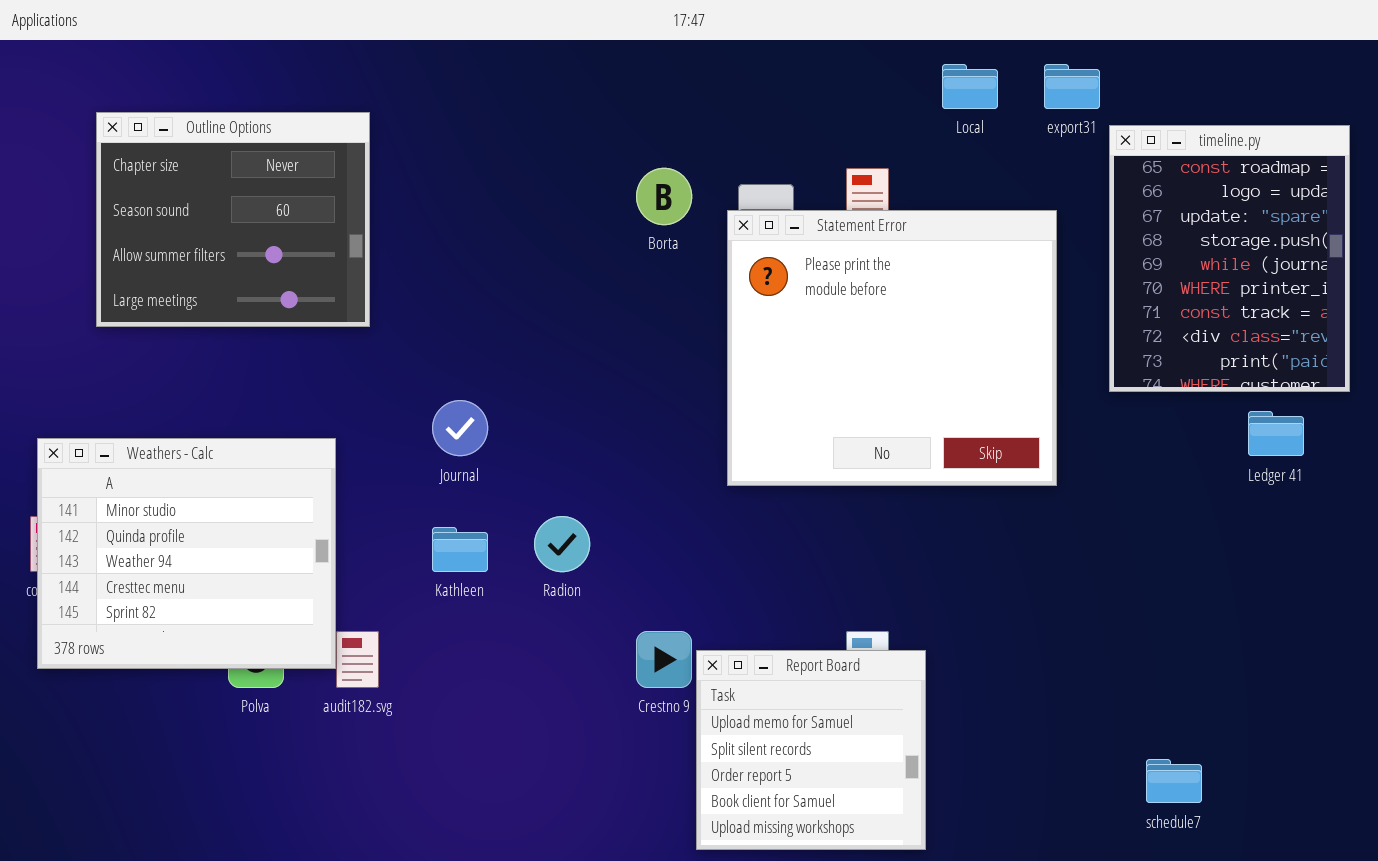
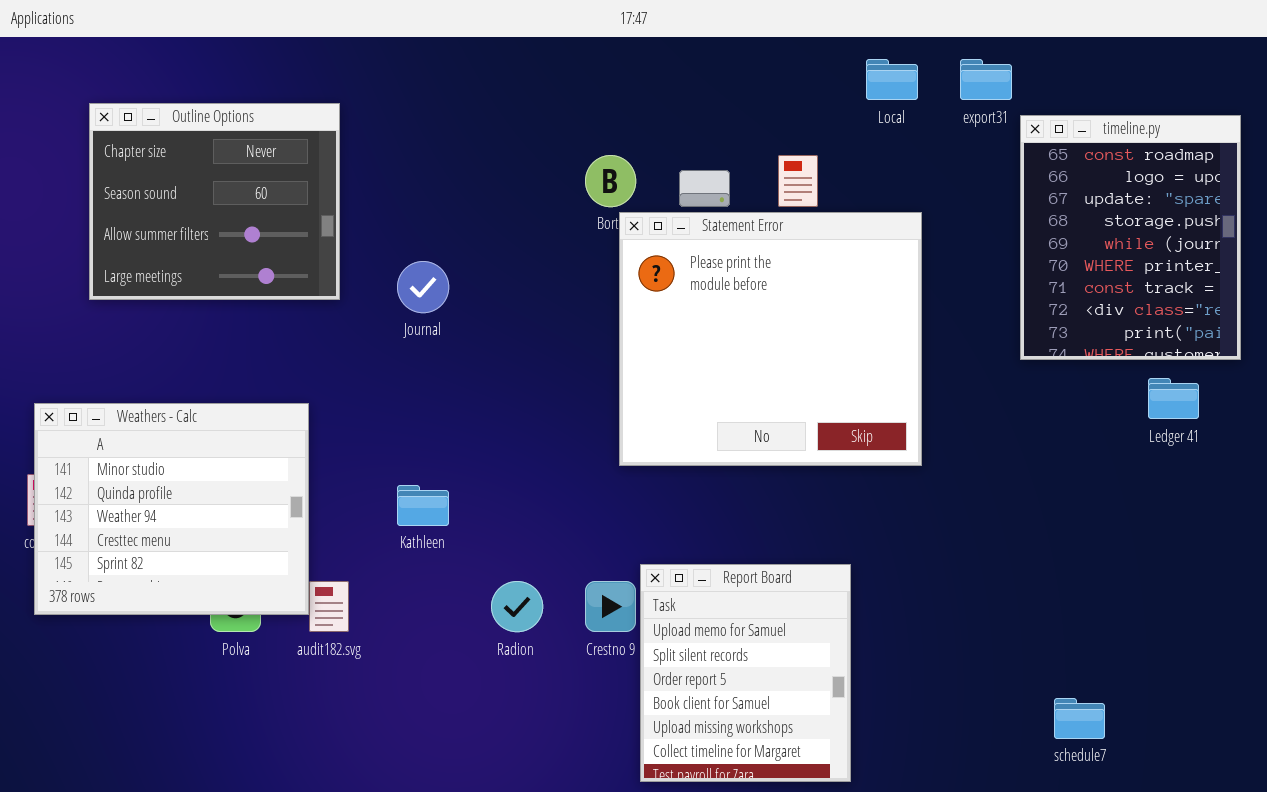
Statement Error: [727,210,1057,486] -> [619,212,922,466], moved
Journal: [432,400,488,456] -> [397,261,449,313], moved
Radion: [534,516,590,572] -> [491,581,543,632], moved
Report Board: [696,650,926,850] -> [640,564,851,782], resized

